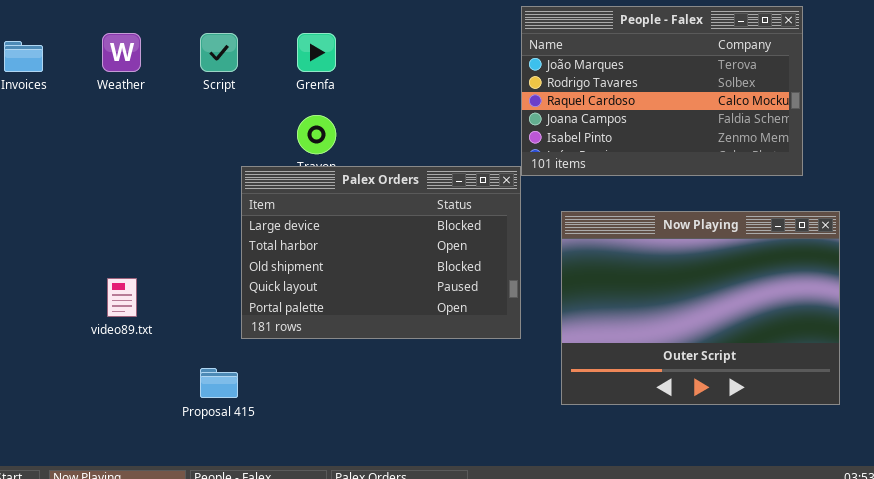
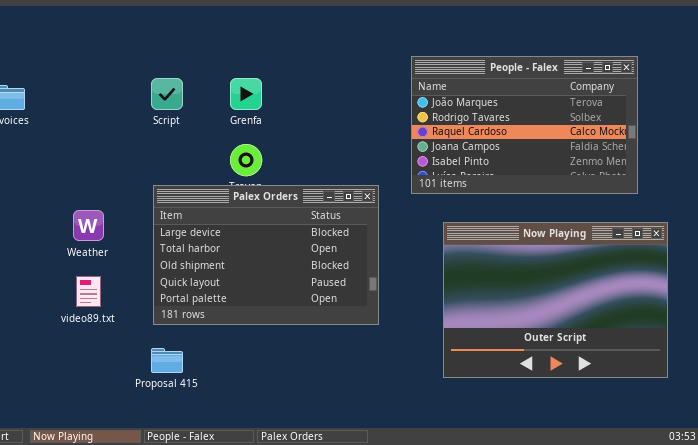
Weather: [102,33,141,72] -> [73,210,104,241], moved
Palex Orders: [241,166,521,339] -> [153,185,379,325], moved

